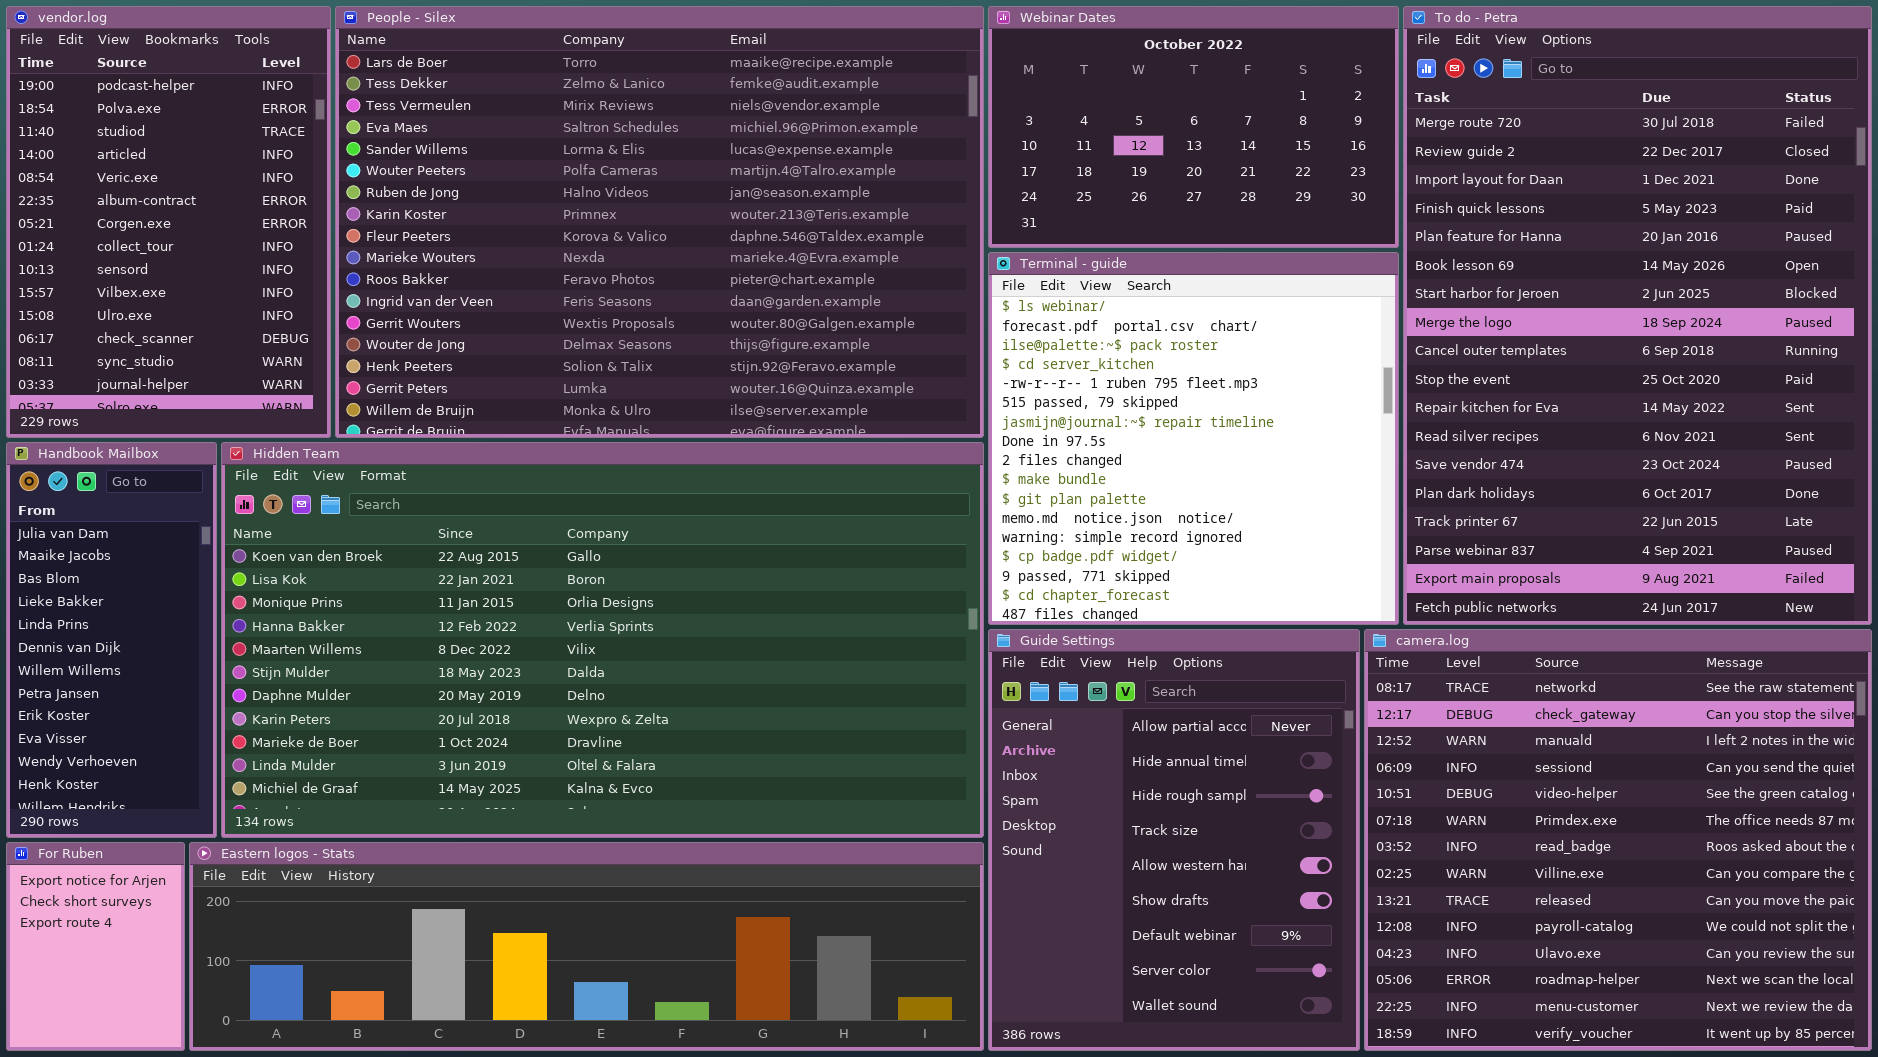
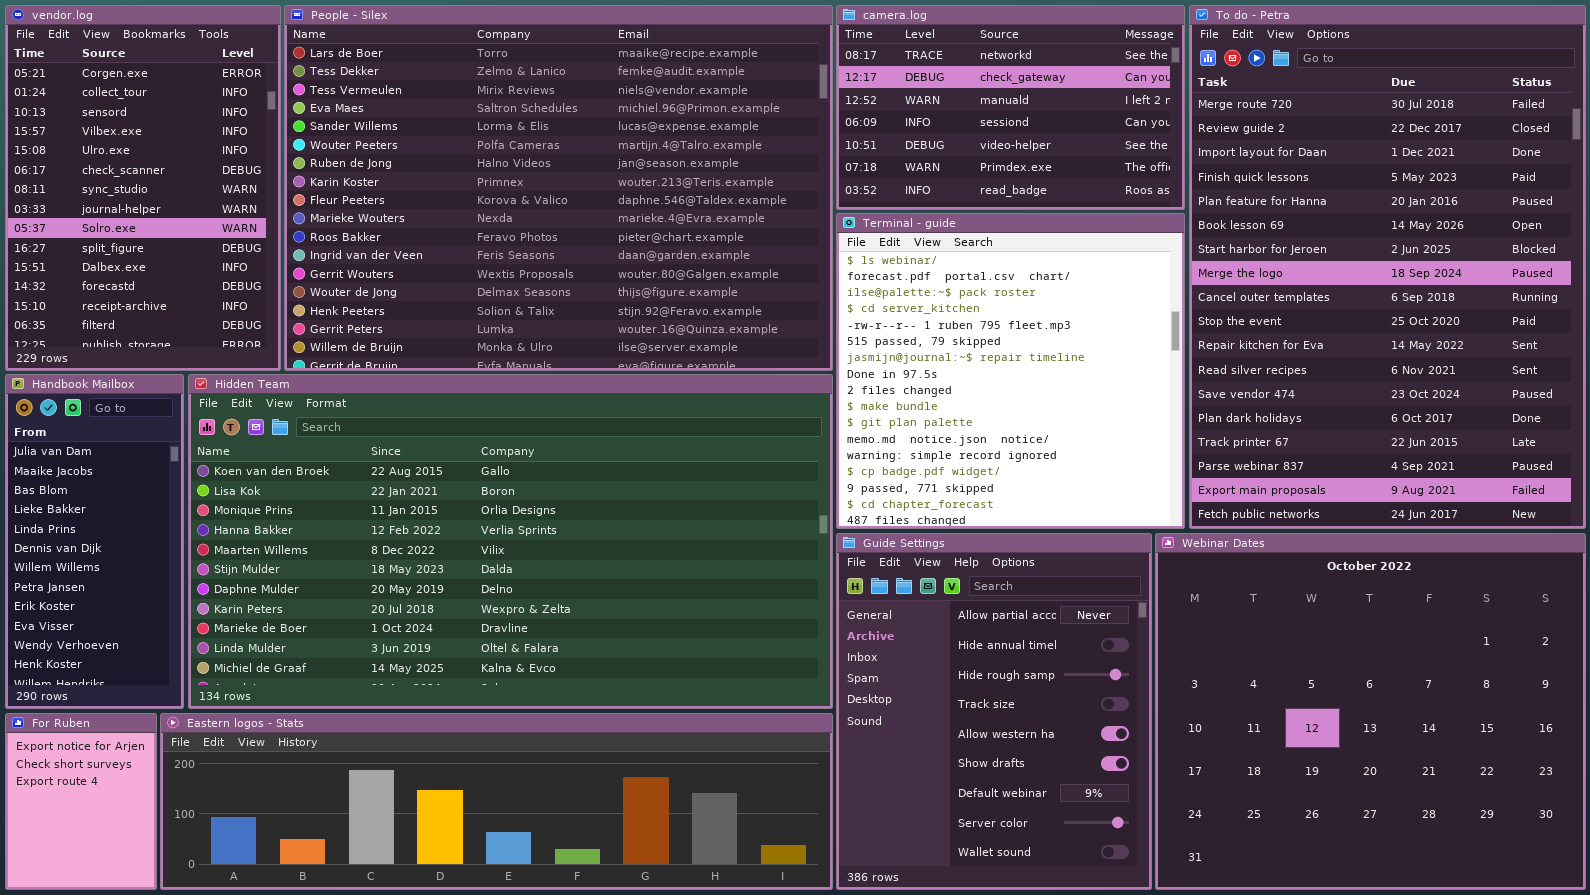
vendor.log: [6,6,331,438] -> [5,5,281,371], scrolled down 6 rows
Webinar Dates: [988,6,1399,248] -> [1155,533,1586,890], moved, resized
camera.log: [1364,629,1872,1051] -> [836,5,1185,210], moved, resized

